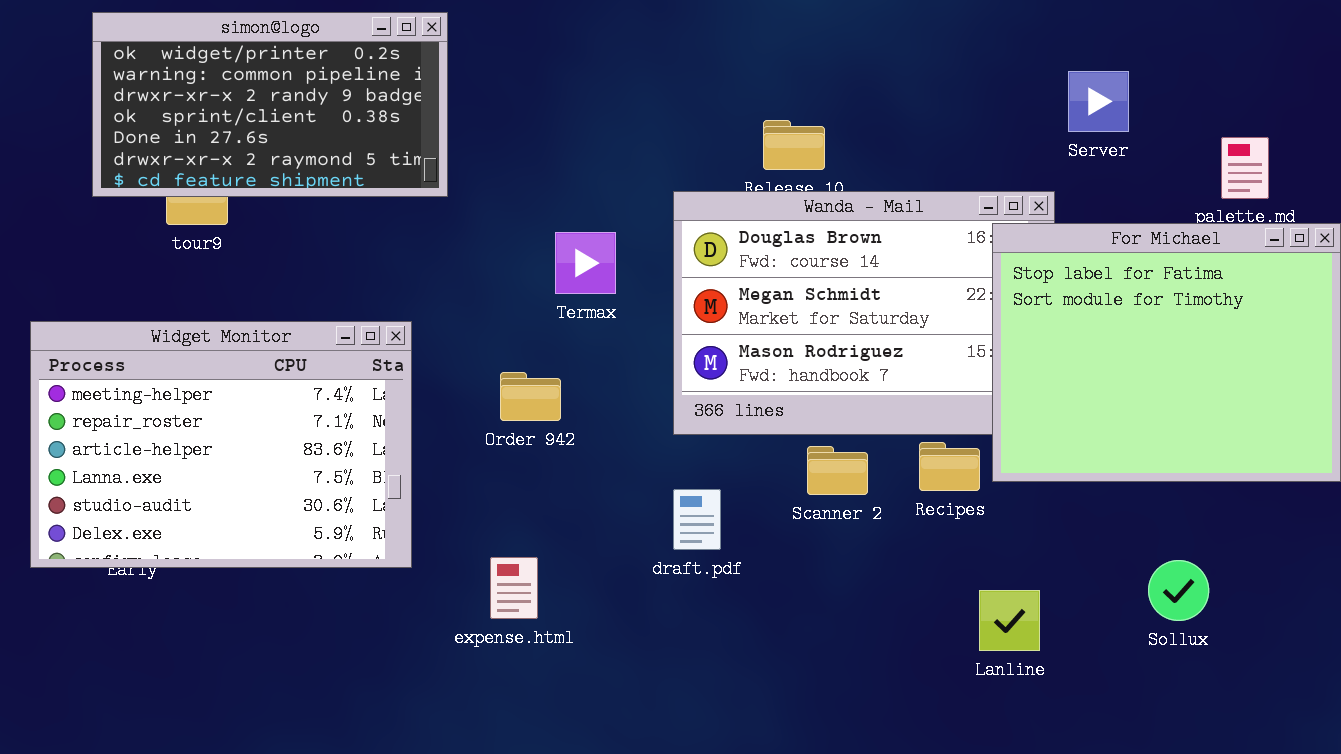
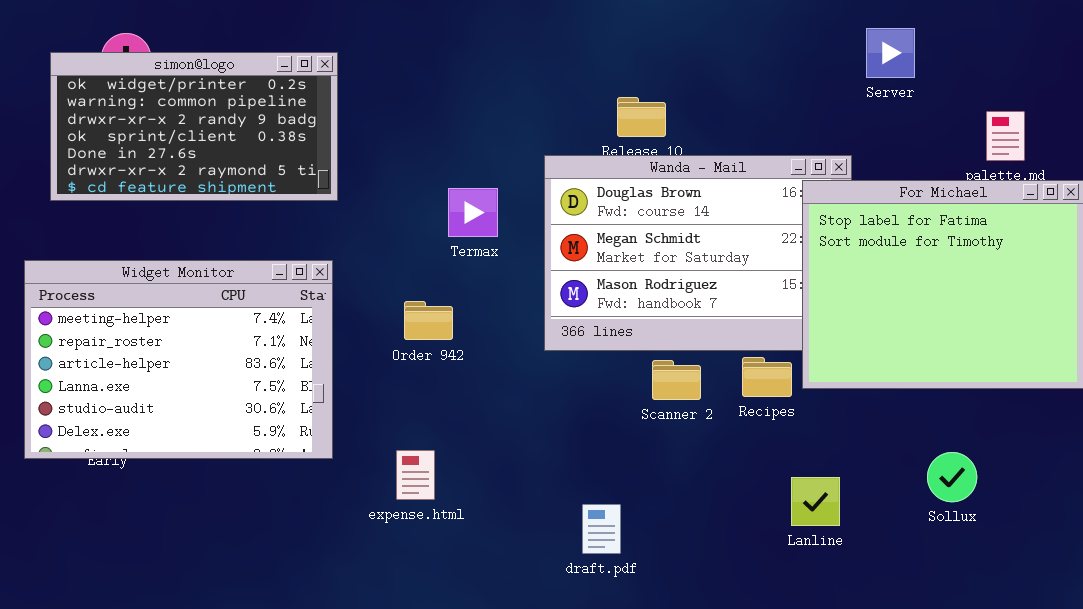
simon@logo: [92,12,448,197] -> [50,52,338,201], moved
Server: [1068,71,1129,132] -> [866,28,915,78], moved
draft.pdf: [673,489,721,550] -> [582,504,621,554], moved

